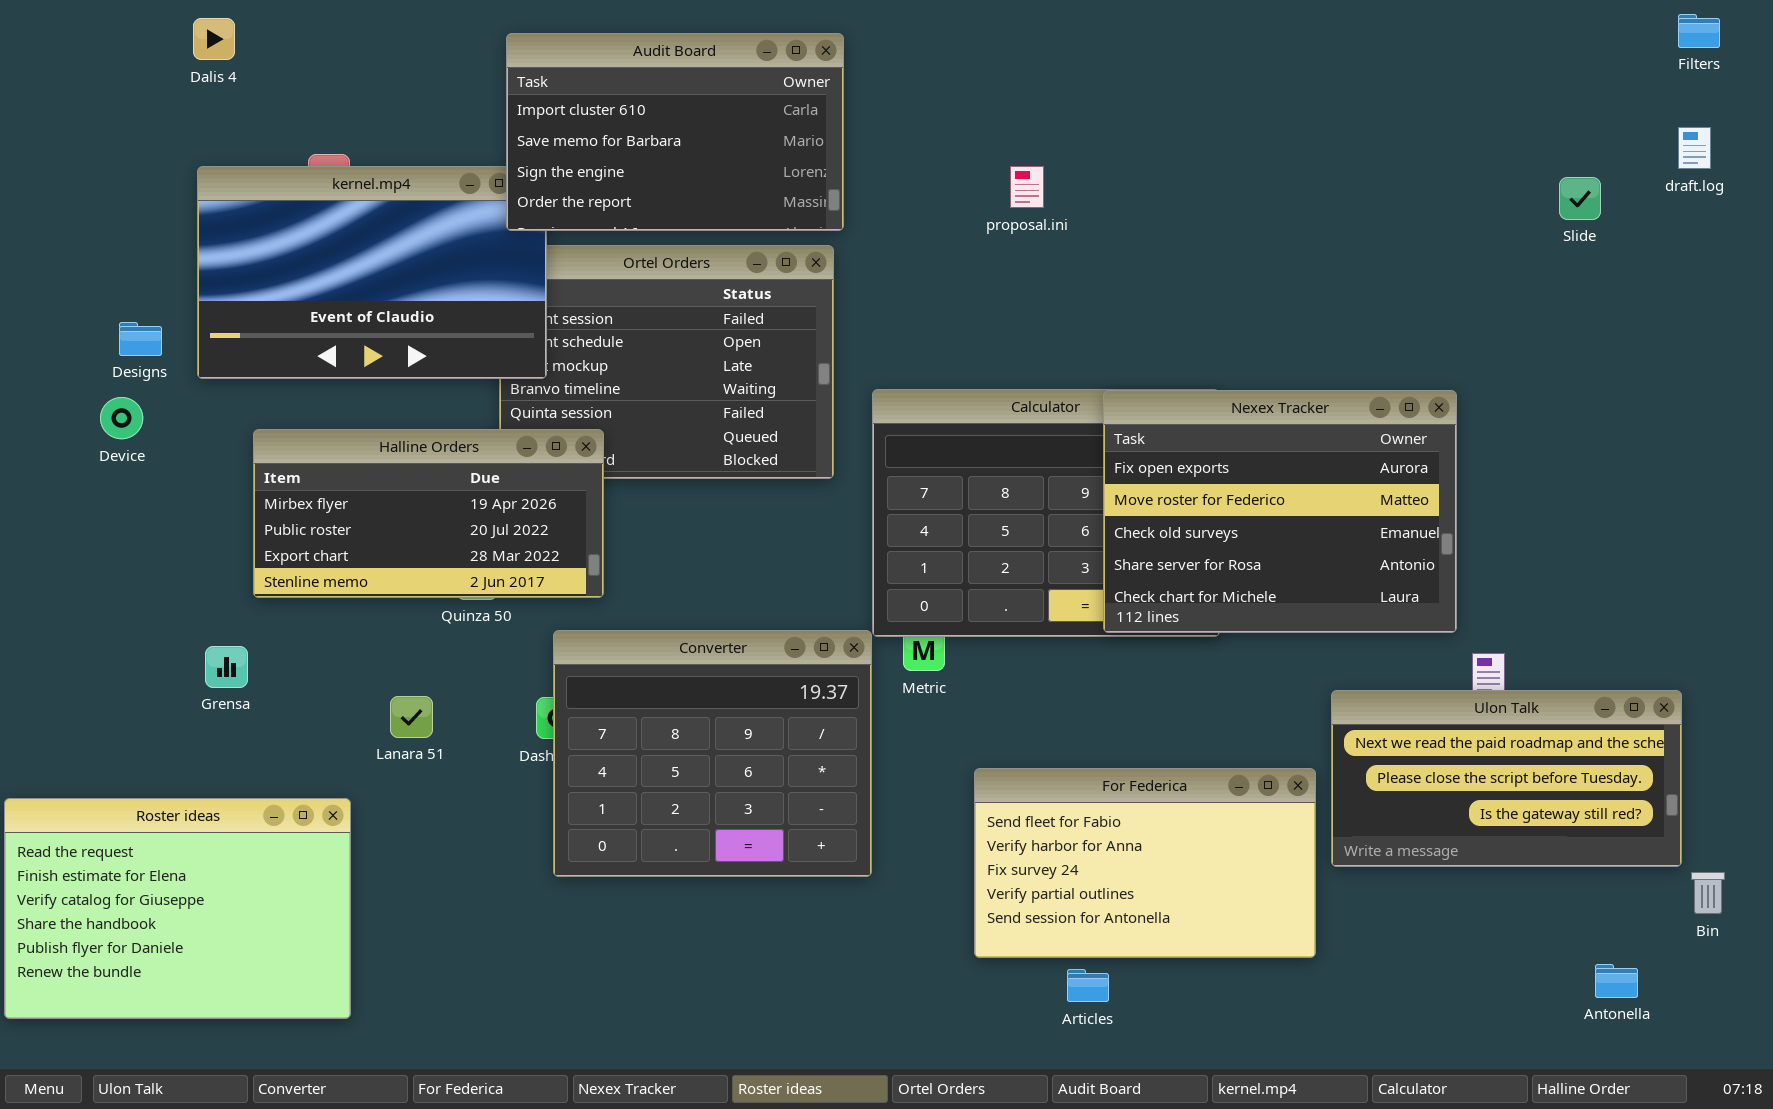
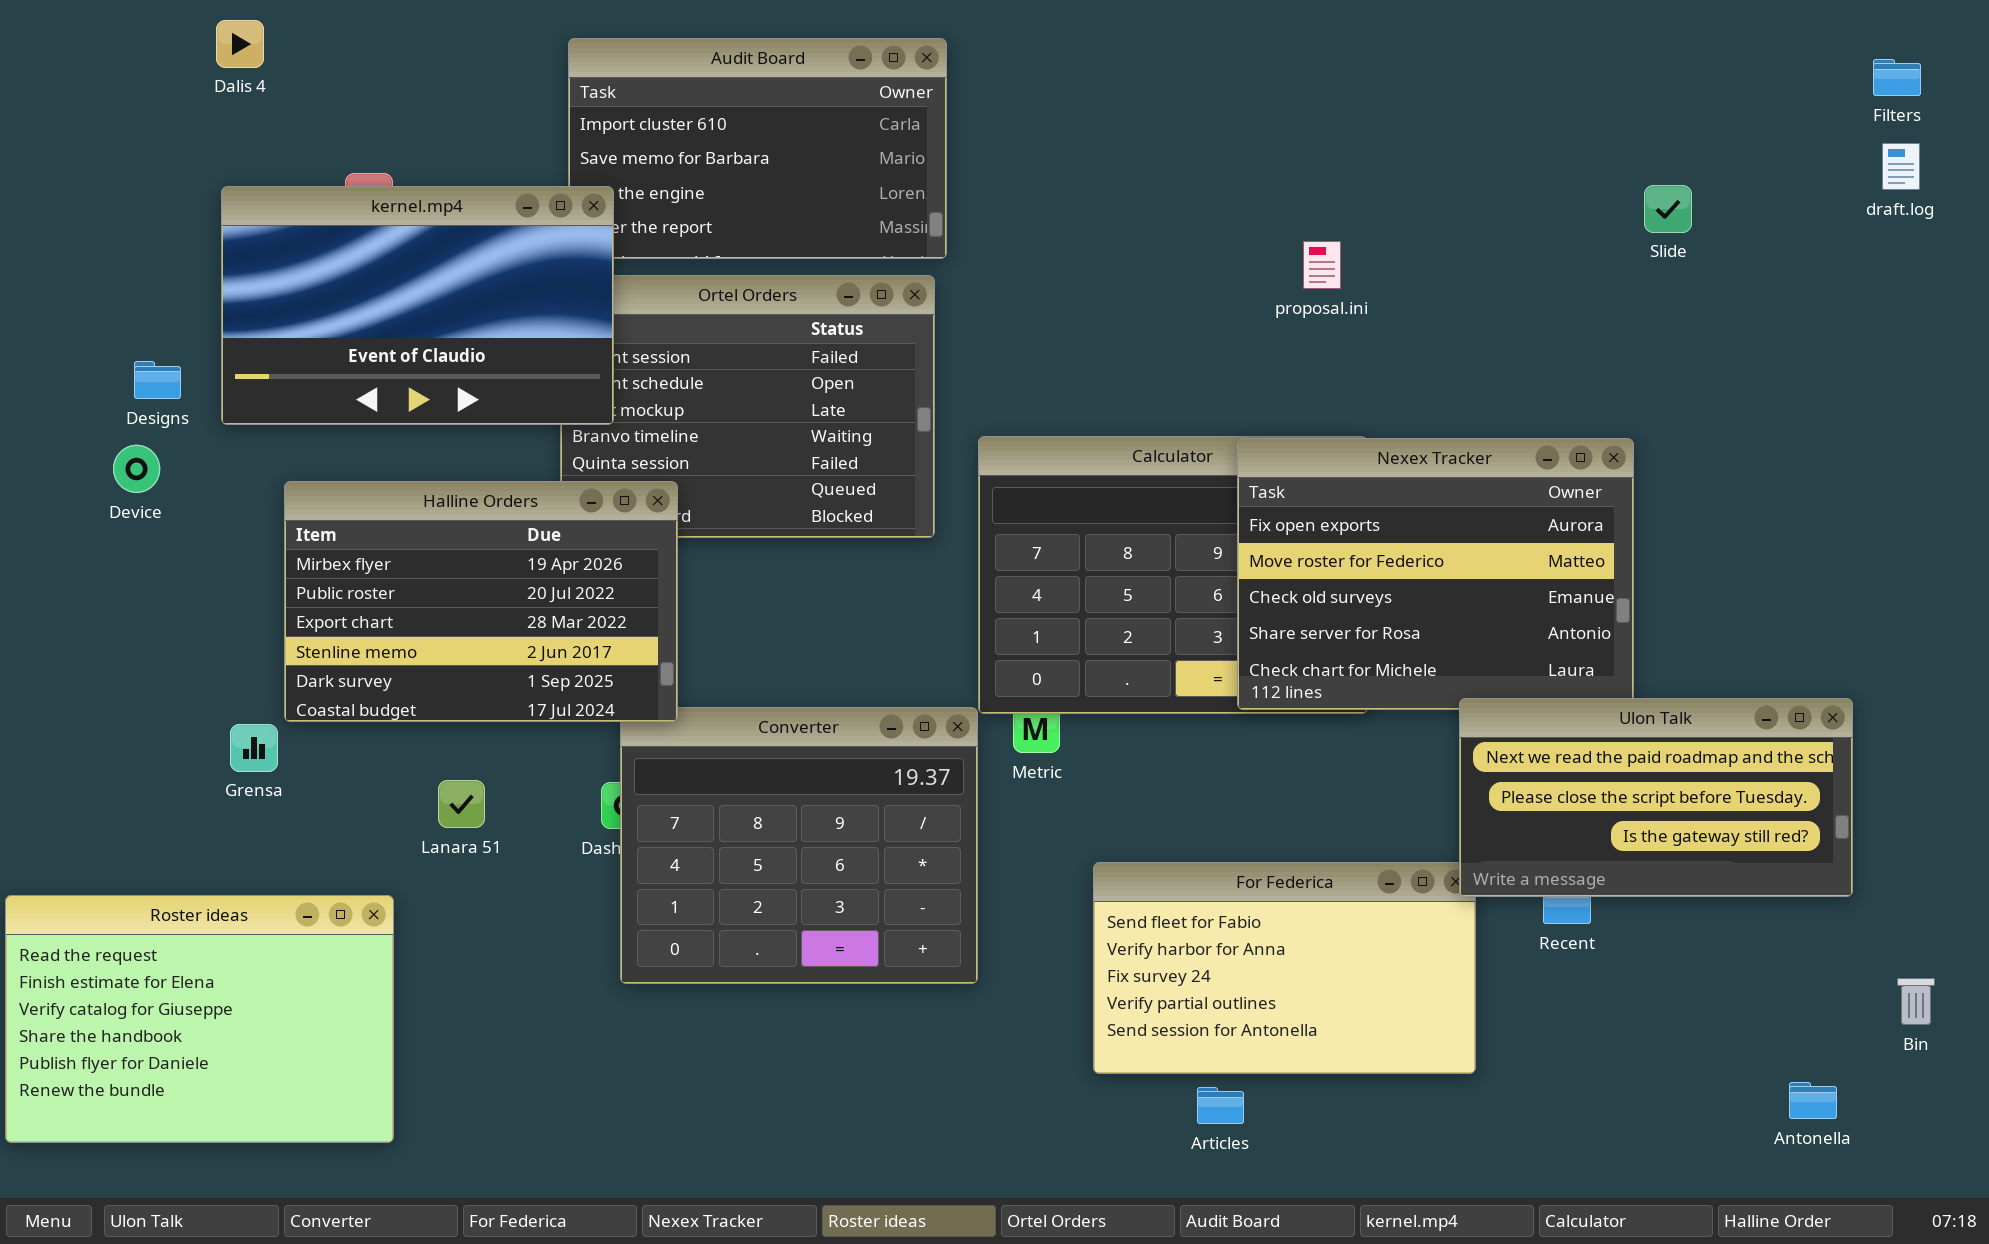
Filters: [1678,14,1720,48] -> [1873,59,1921,96], moved
kernel.mp4: [197,166,547,379] -> [221,186,614,425], raised
proposal.ini: [1010,166,1044,208] -> [1303,241,1341,289], moved
Slide: [1559,177,1601,220] -> [1644,185,1692,233], moved
Halline Orders: [253,429,604,598] -> [284,481,678,722], resized
Ulon Talk: [1331,690,1682,867] -> [1459,698,1853,897], moved

